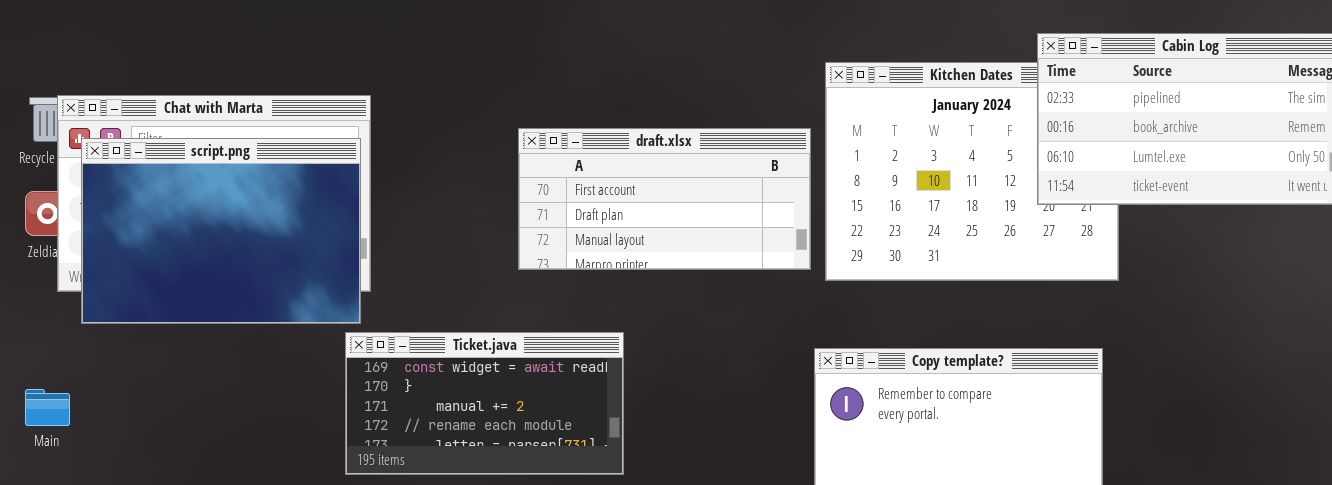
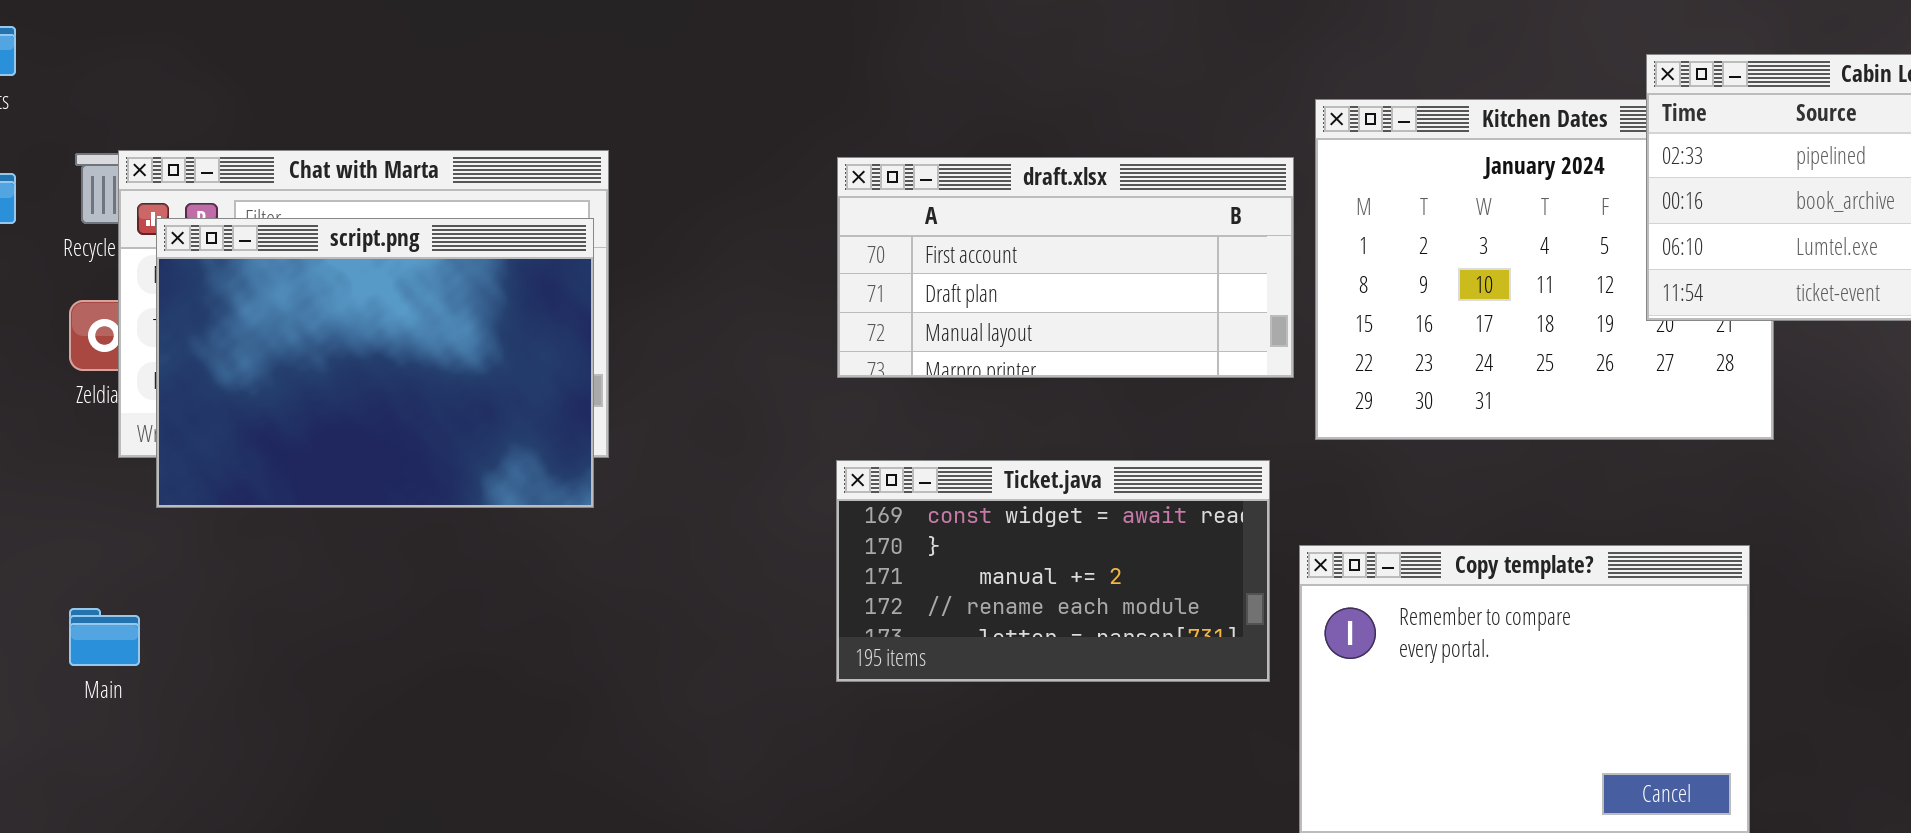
draft.xlsx: [518,128,811,270] -> [837,157,1294,378], moved
Ticket.java: [345,332,624,475] -> [836,460,1270,682], moved

